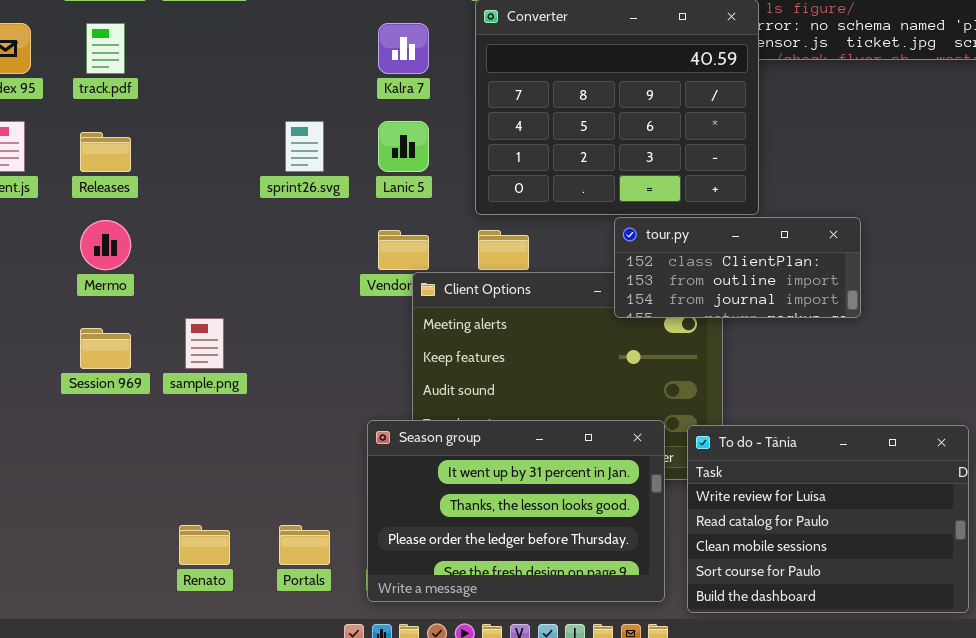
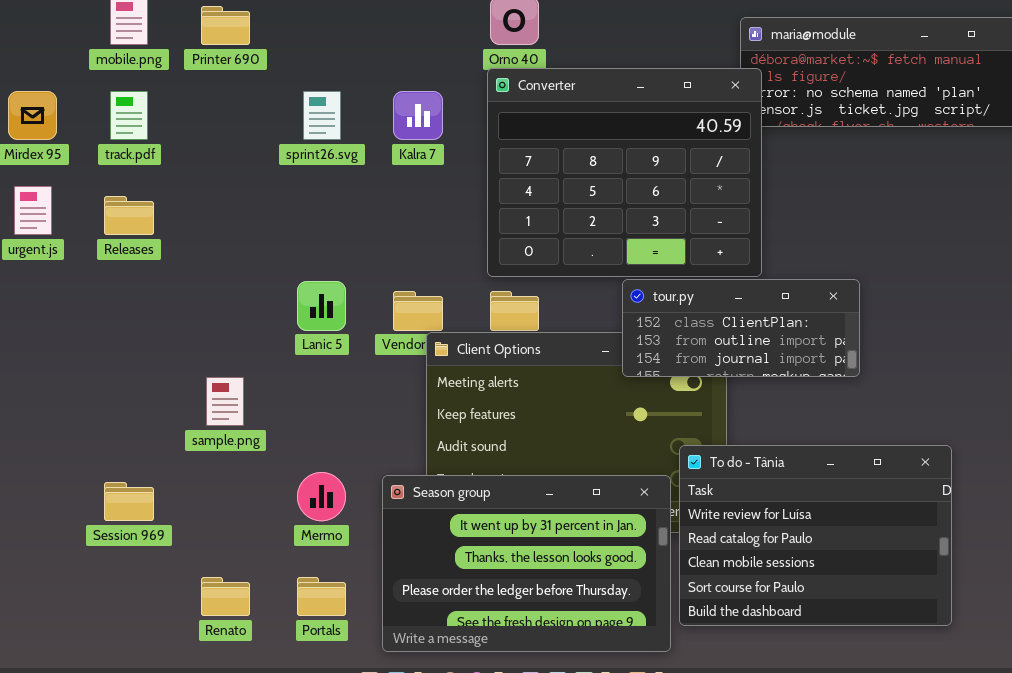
sprint26.svg: [285,121,324,172] -> [303,91,341,140], moved
Lanic 5: [378,121,429,172] -> [297,281,346,331], moved
Mermo: [80,220,131,270] -> [297,472,346,521], moved
Session 969: [80,328,131,369] -> [104,482,154,521], moved
To do - Tânia: [687,425,969,613] -> [679,445,952,626], moved

